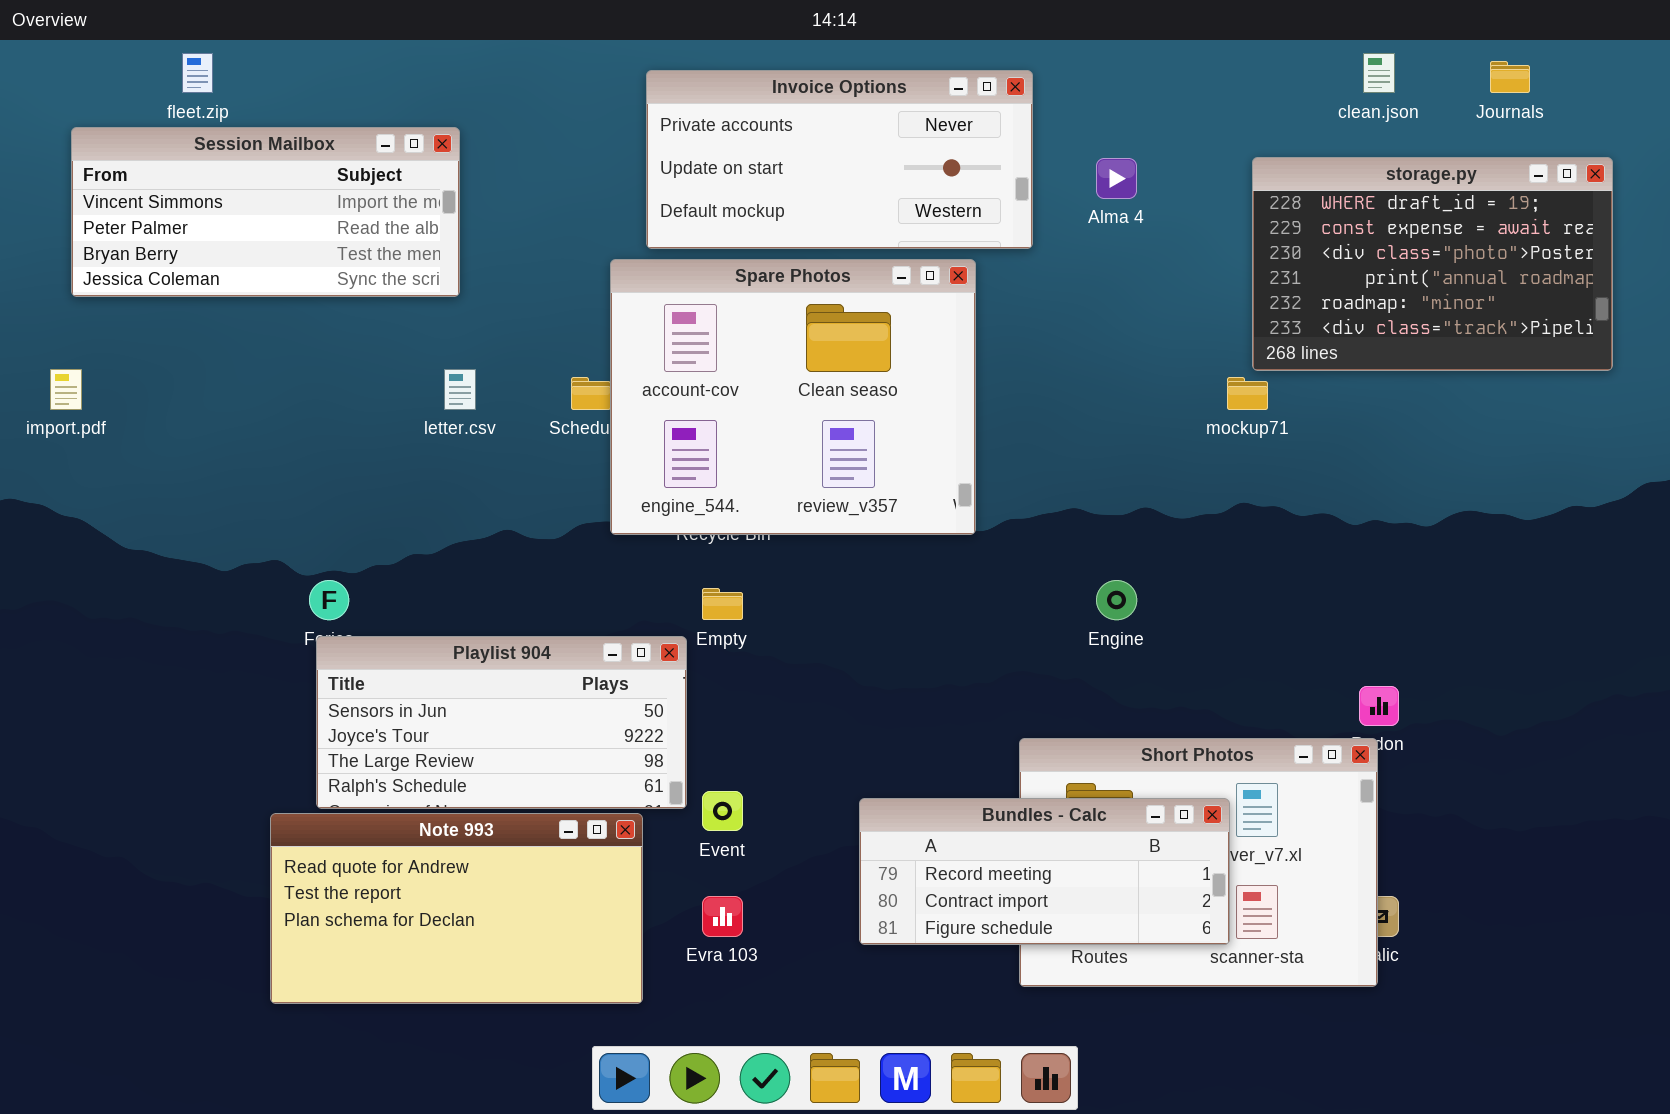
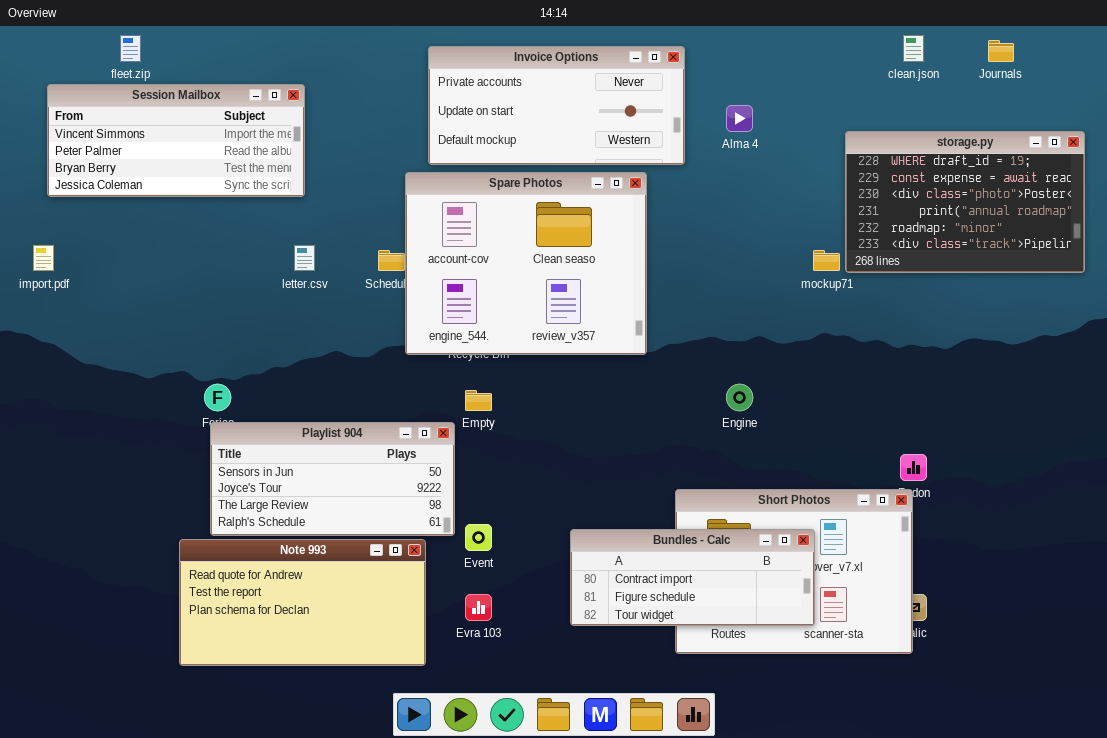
storage.py: [1252,157,1613,371] -> [845,131,1085,273], moved
Bundles - Calc: [859,798,1230,945] -> [570,529,815,626], scrolled down 1 row

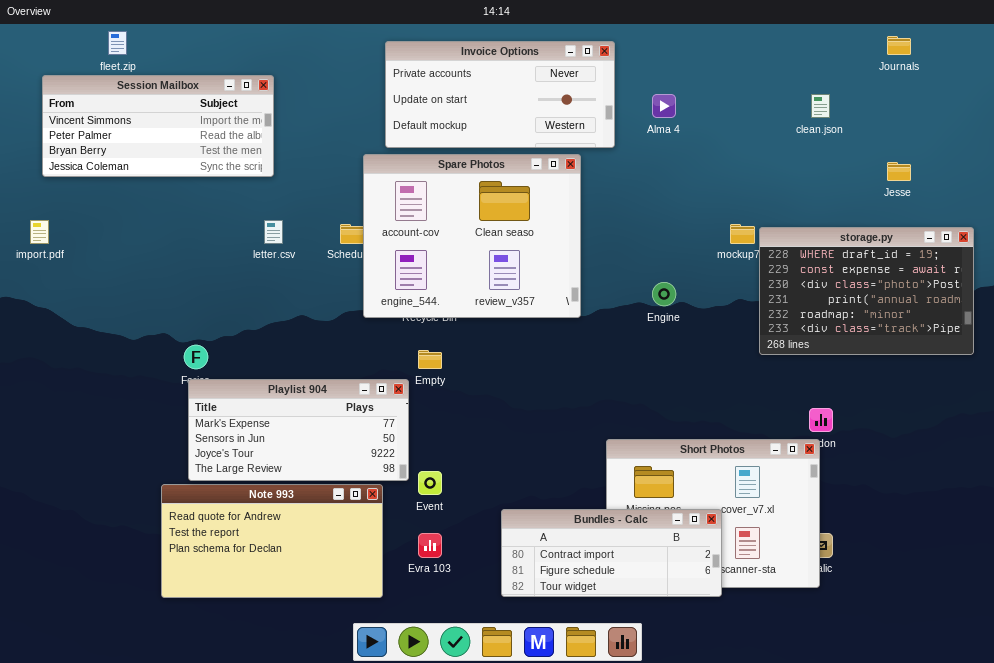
clean.json: [903,35,924,62] -> [811,94,830,118], moved
storage.py: [845,131,1085,273] -> [759,227,974,355], moved
Engine: [726,384,753,411] -> [652,282,676,306], moved
Playlist 904: [210,422,455,536] -> [188,379,409,481], scrolled up 1 row
Bundles - Calc: [570,529,815,626] -> [501,509,722,597], moved

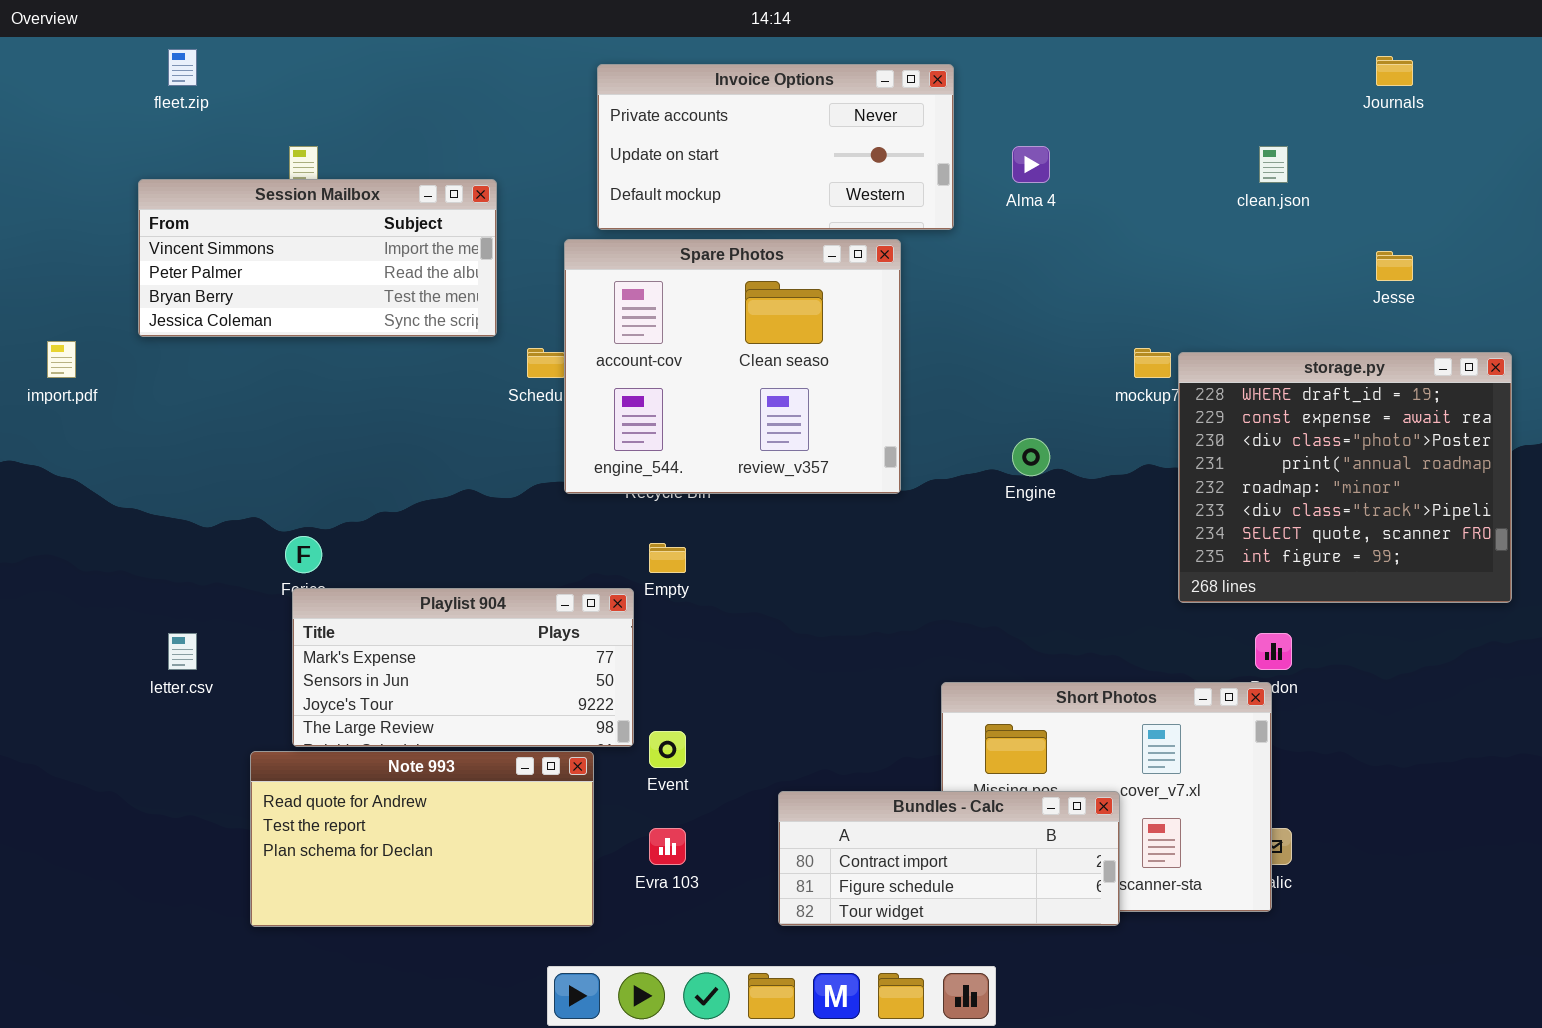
Session Mailbox: [42,75,274,177] -> [138,179,497,337], moved
letter.csv: [264,220,283,244] -> [168,633,197,670], moved
storage.py: [759,227,974,355] -> [1178,352,1512,603], resized

